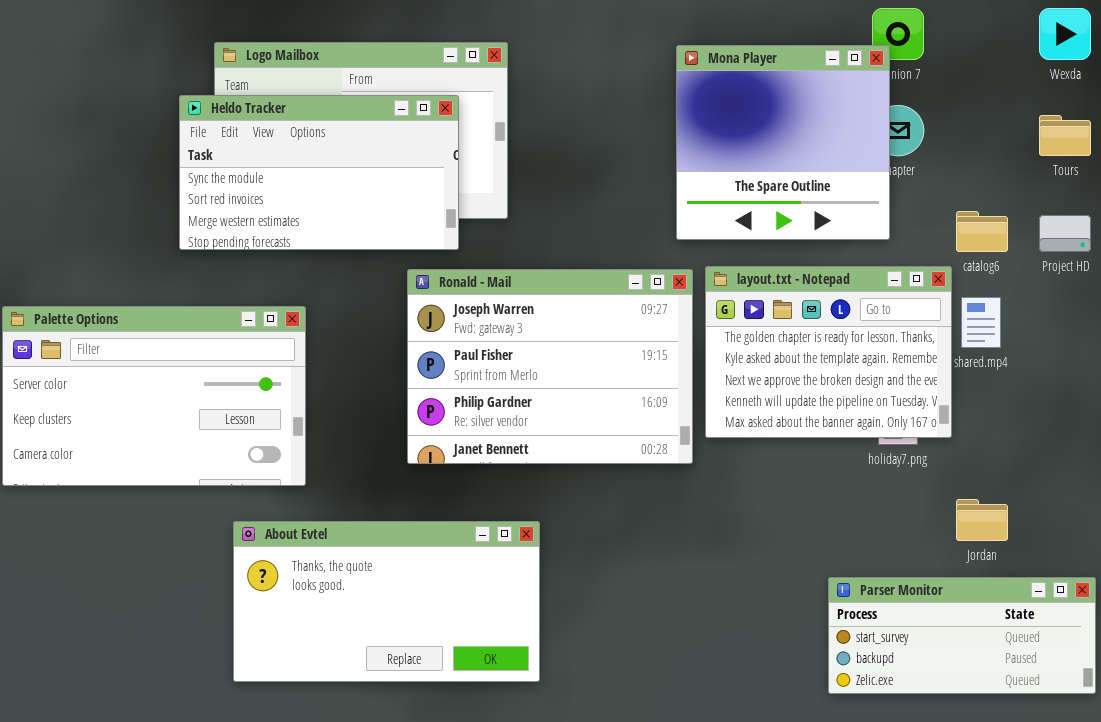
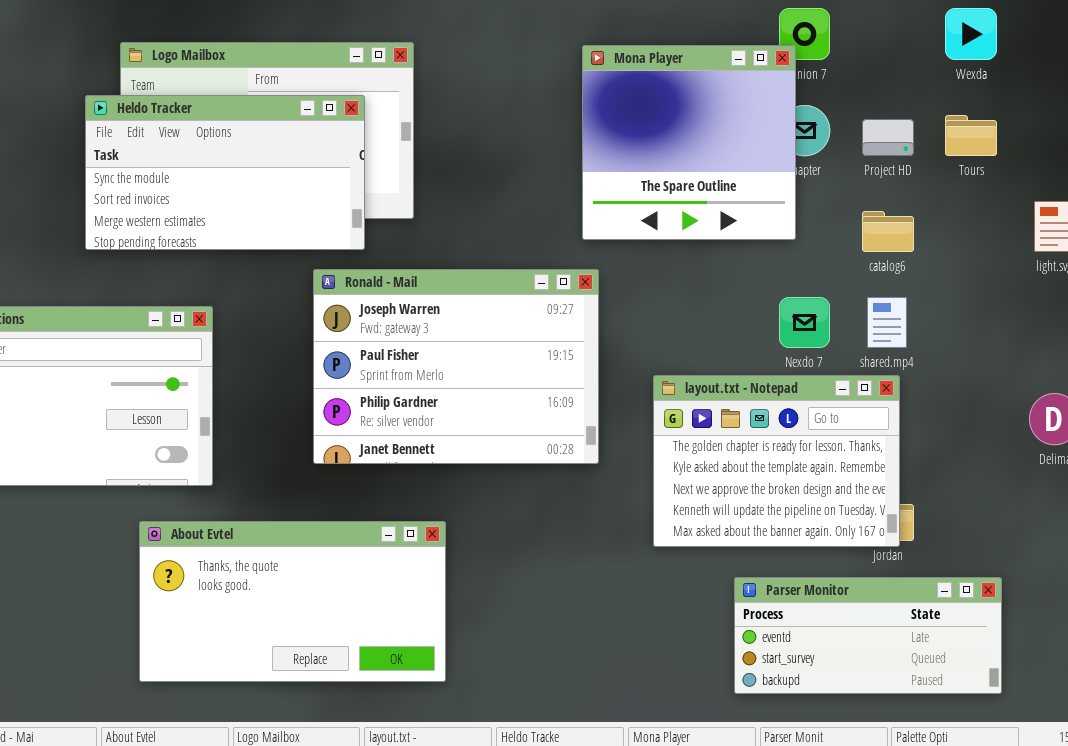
Project HD: [1039,215,1091,252] -> [862,119,914,156], moved
layout.txt - Notepad: [705,266,952,438] -> [653,375,900,547], moved
Parser Monitor: [828,577,1096,694] -> [734,577,1002,694], scrolled up 1 row

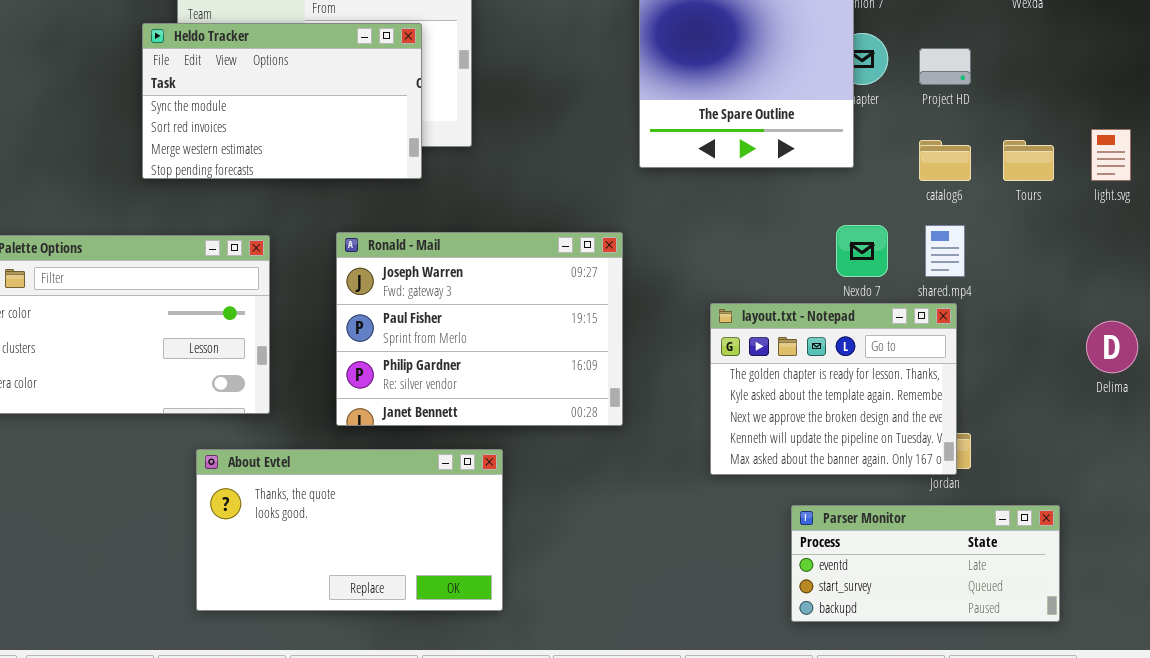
Tours: [945,115,997,156] -> [1003,140,1054,181], moved
Ronald - Mail: [313,269,599,464] -> [336,232,623,426], moved

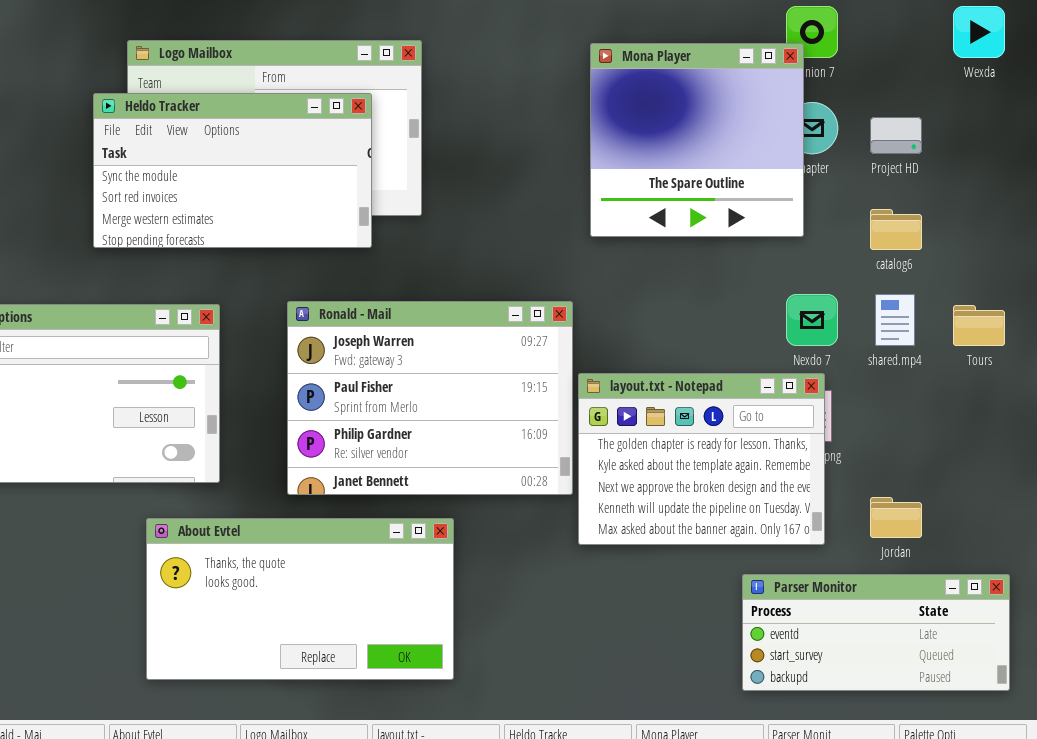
Tours: [1003,140,1054,181] -> [953,305,1005,346], moved
layout.txt - Notepad: [710,303,957,475] -> [578,373,825,545], moved

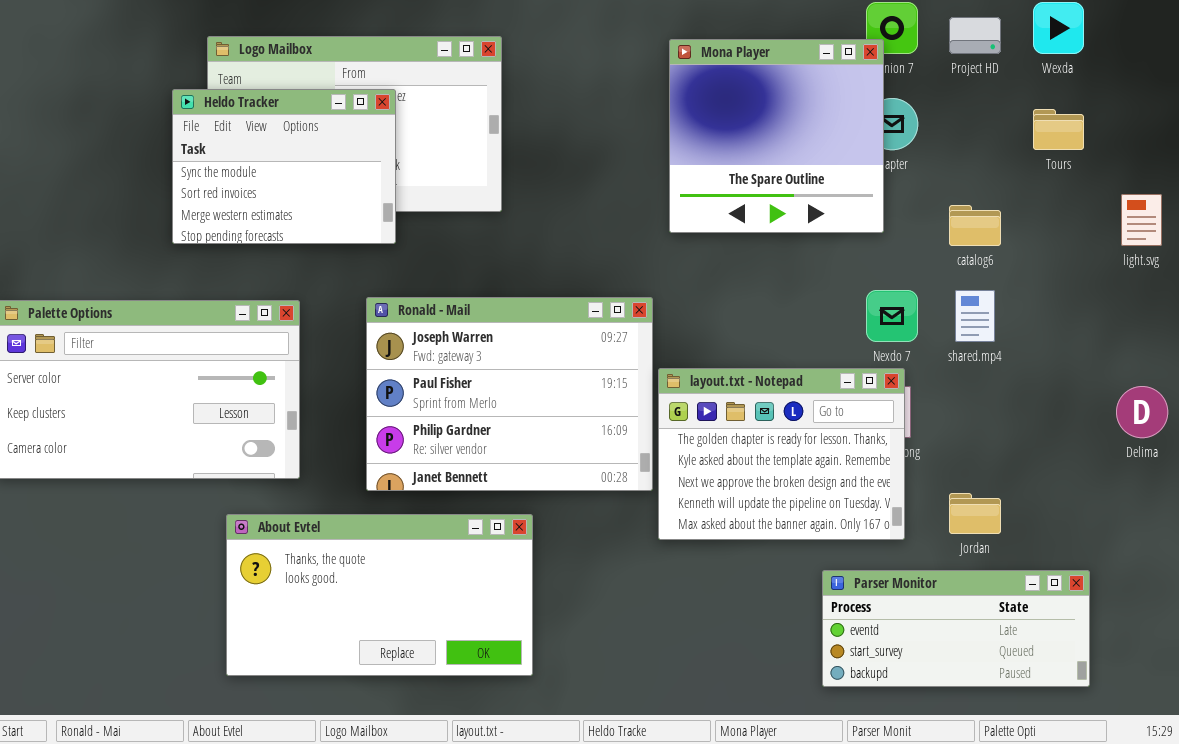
Heldo Tracker: [93,93,372,248] -> [172,89,396,244], resized
Project HD: [870,117,922,154] -> [949,17,1001,54], moved
Tours: [953,305,1005,346] -> [1033,109,1084,150], moved

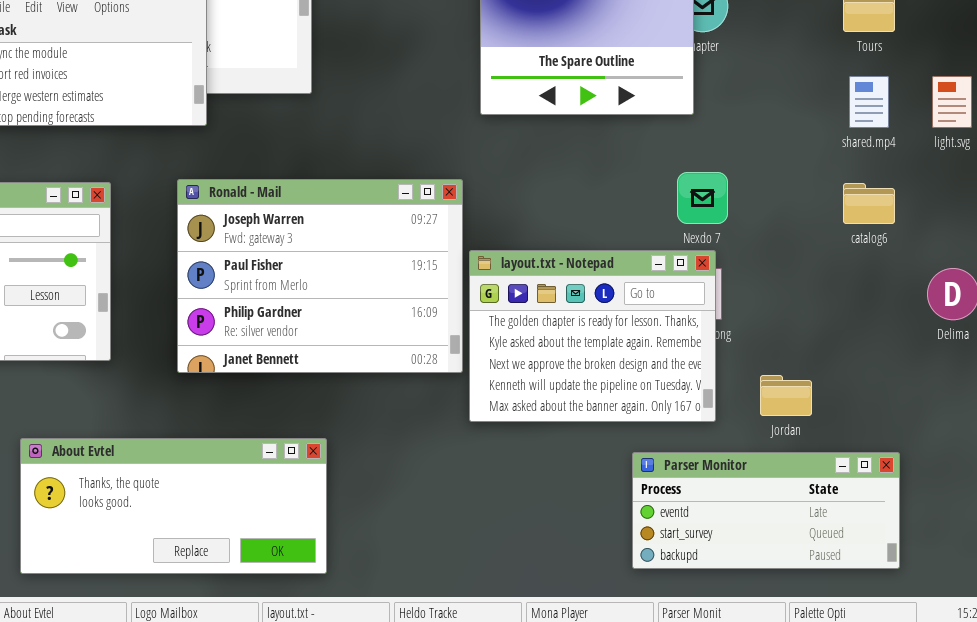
catalog6: [949,205,1001,246] -> [843,183,895,224], moved
shared.mp4: [955,290,995,342] -> [849,76,889,128], moved
About Evtel: [226,514,533,676] -> [20,438,327,574], moved, resized

